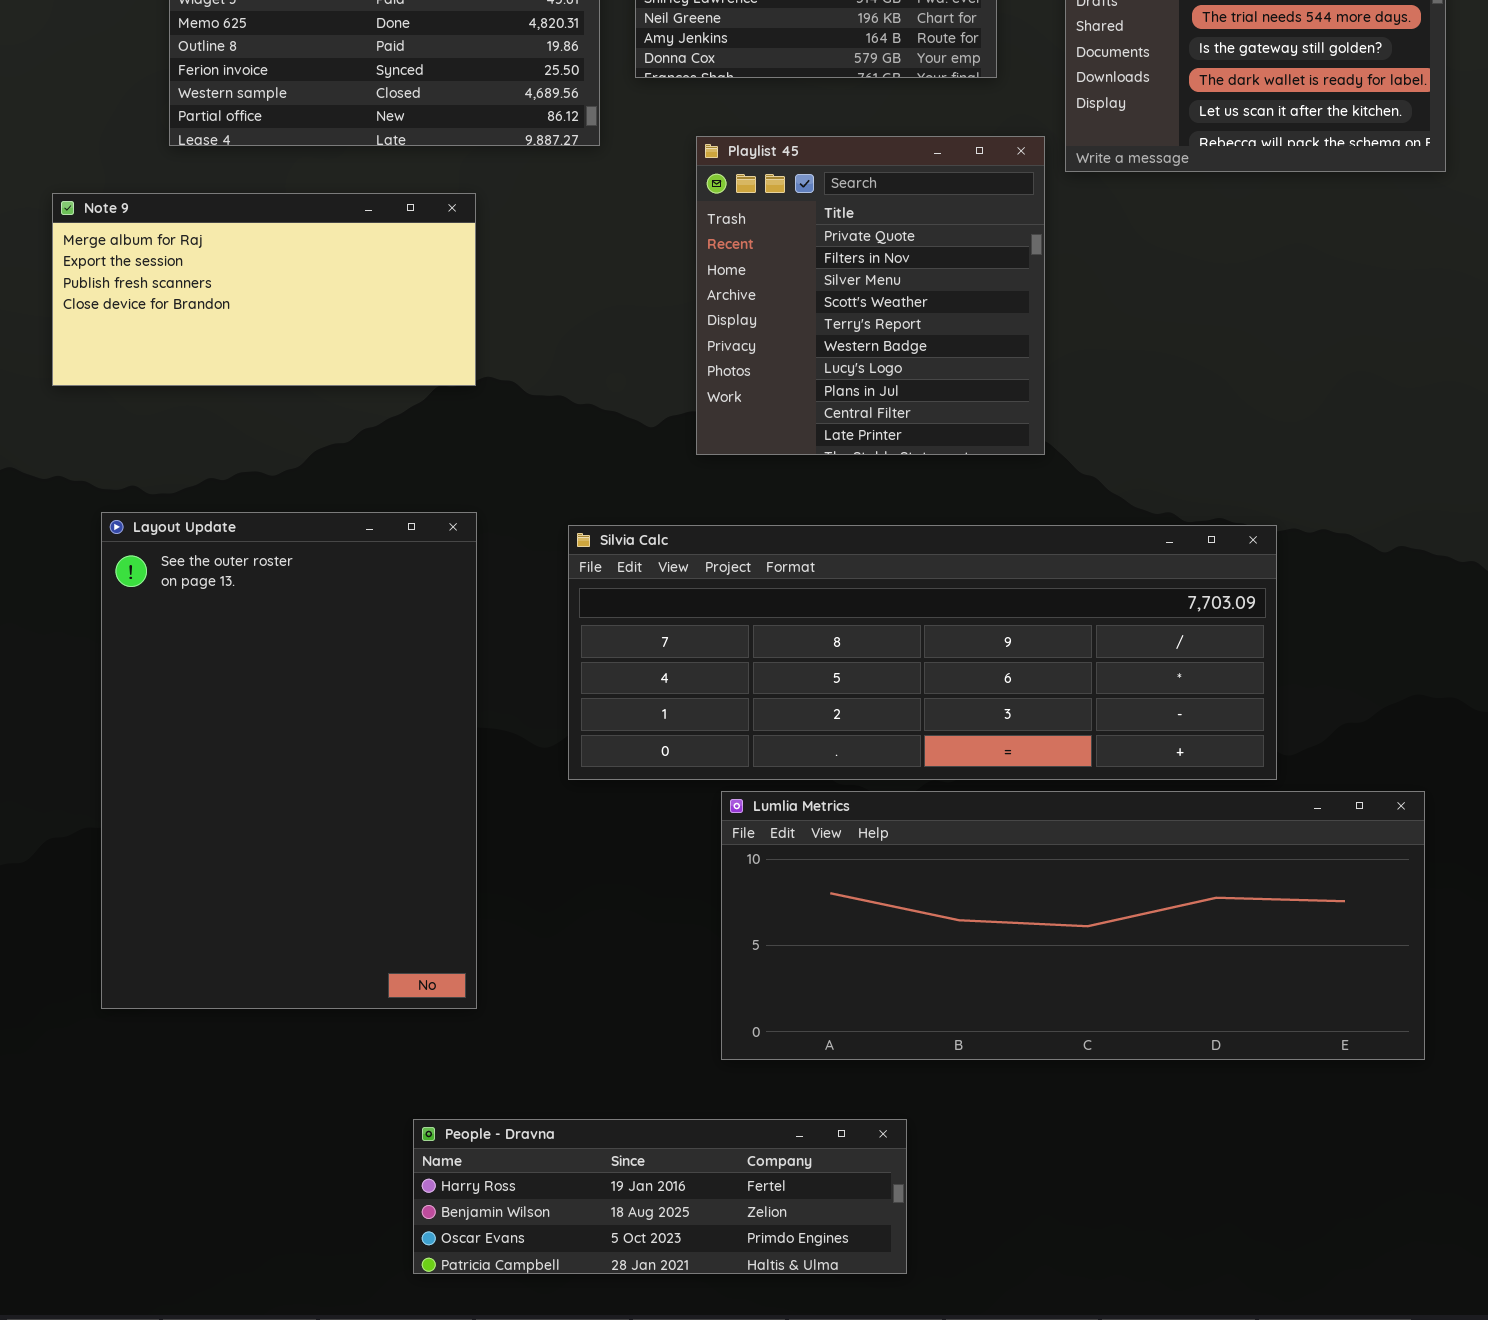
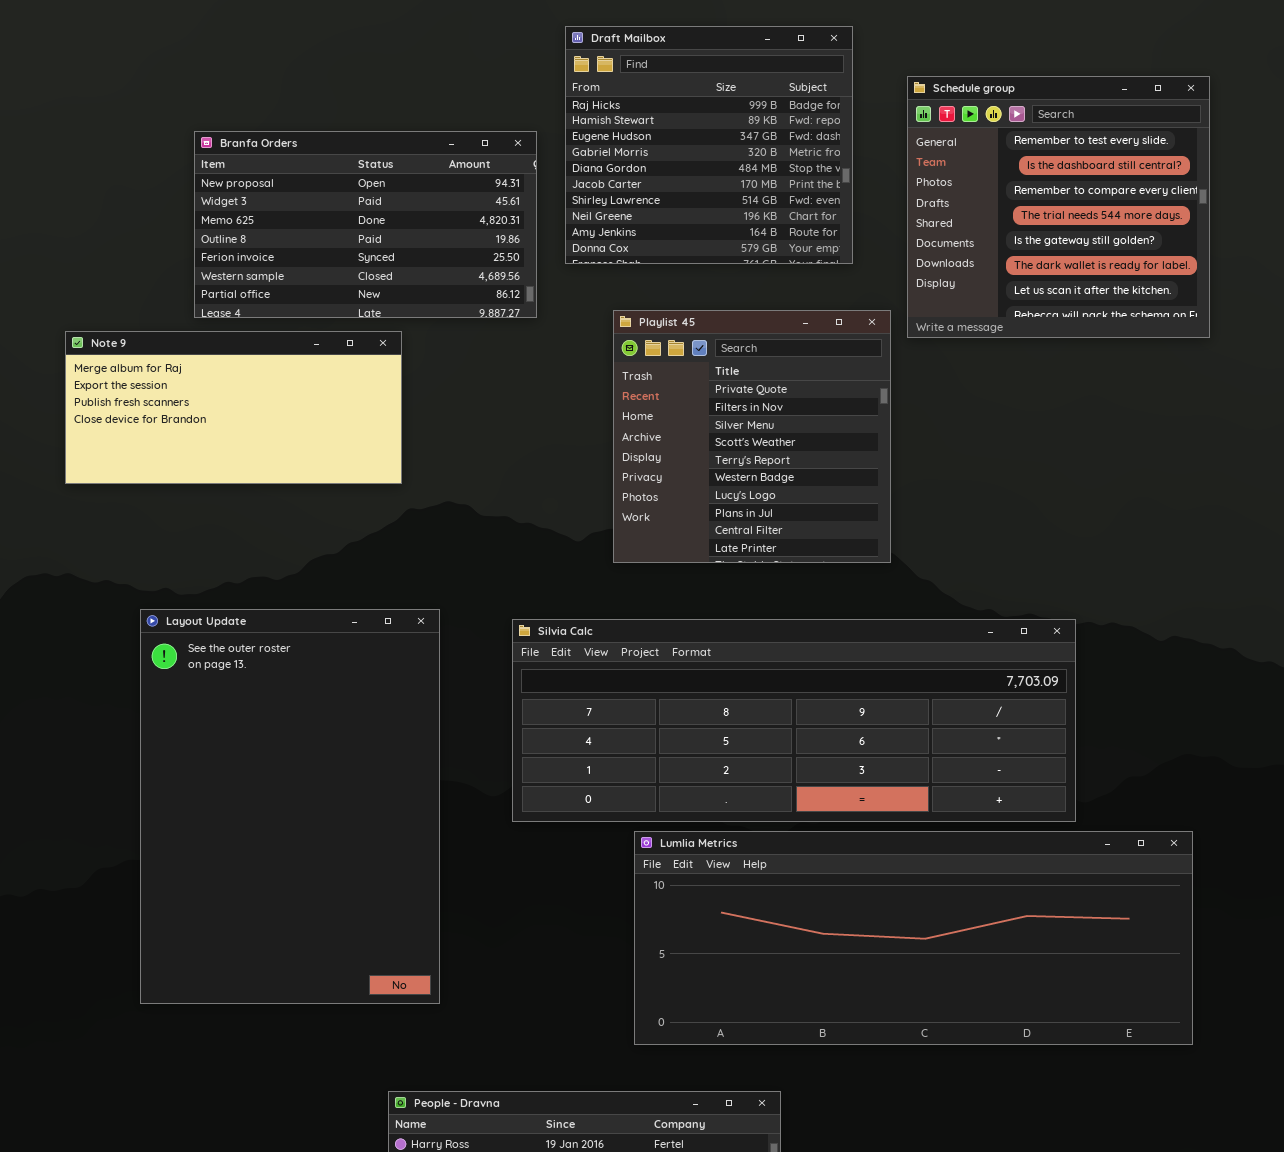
Note 9: [52,193,476,386] -> [65,331,402,484], moved

